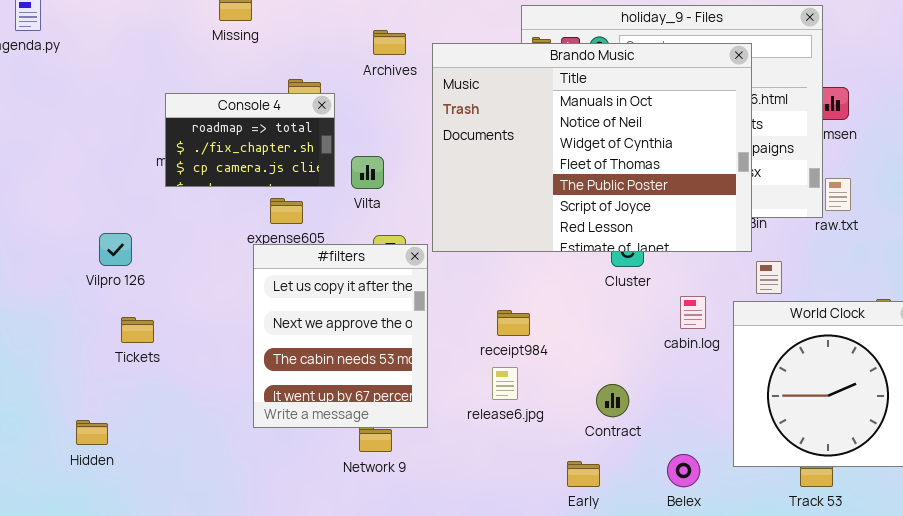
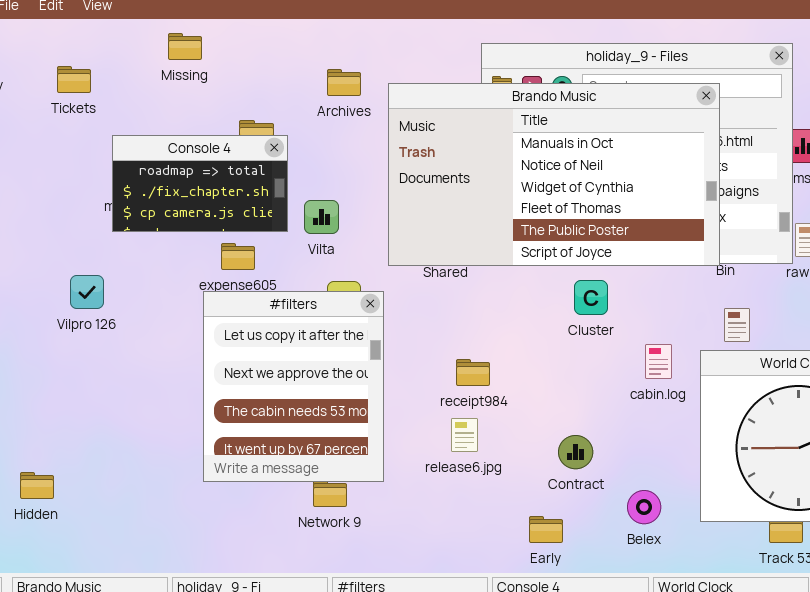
Brando Music: [432,43,752,252] -> [388,83,720,266], resized
Vilpro 126: [99,233,132,266] -> [70,275,104,309], moved
Tickets: [121,317,154,343] -> [57,66,91,93], moved
Belex: [667,454,700,487] -> [627,490,661,524], moved

